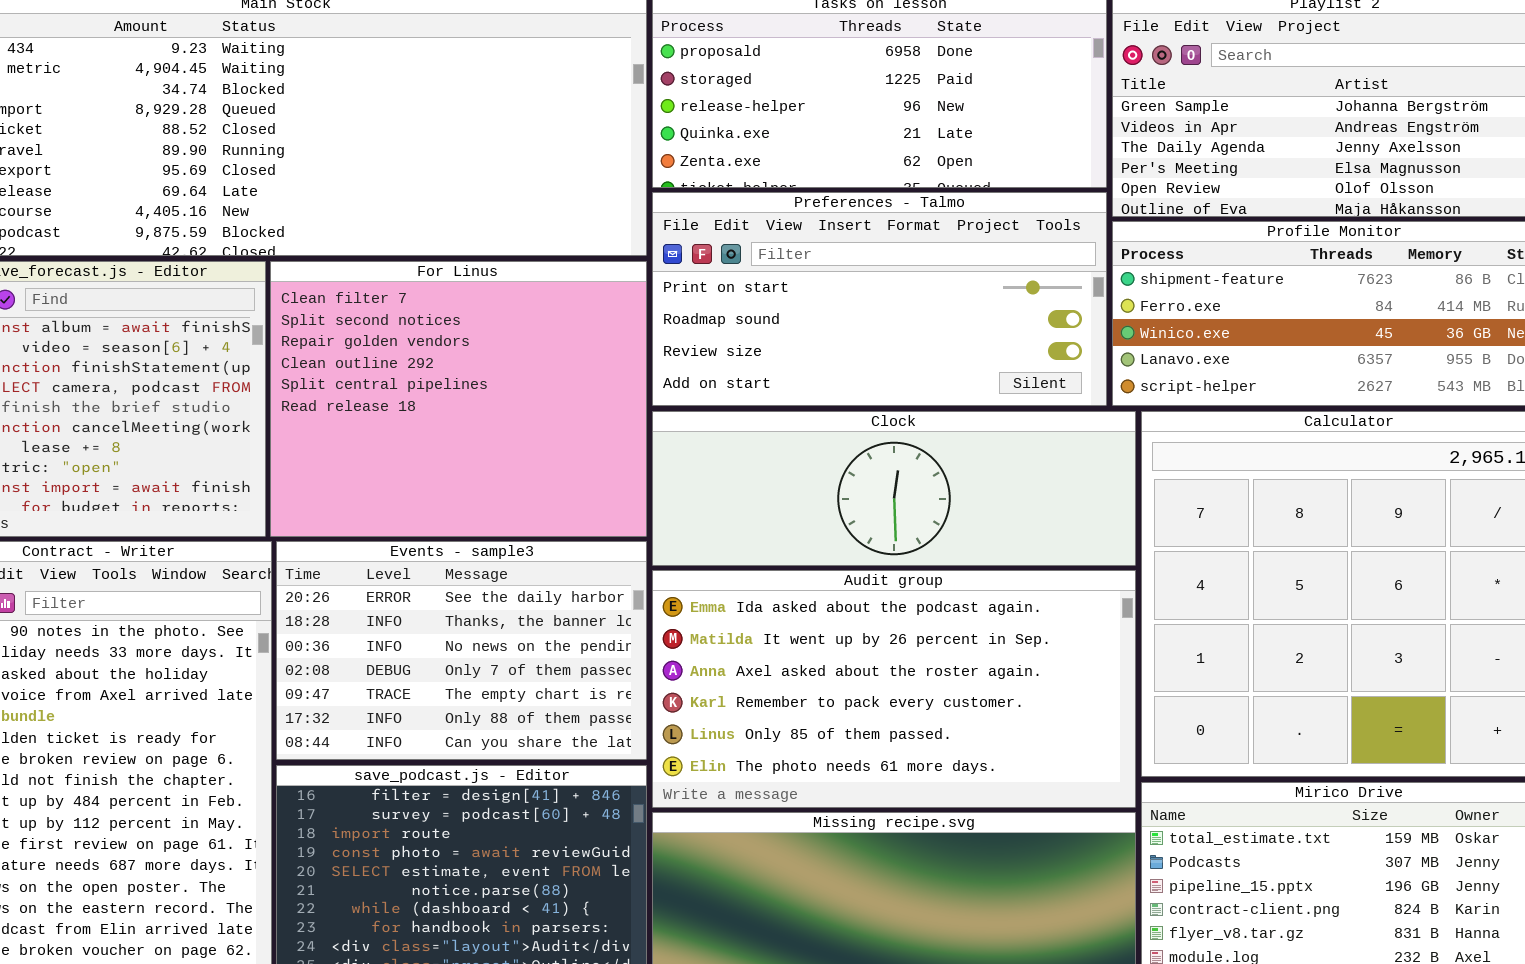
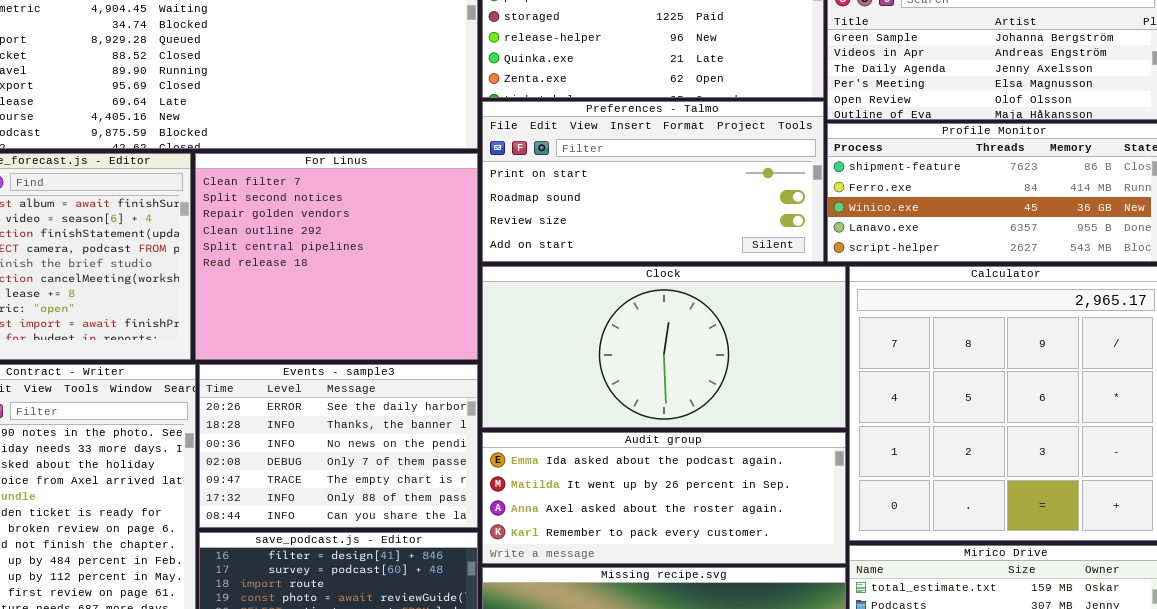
Clock: [652,411,1136,566] -> [482,266,846,428], resized
Audit group: [652,570,1136,808] -> [482,432,846,564], resized

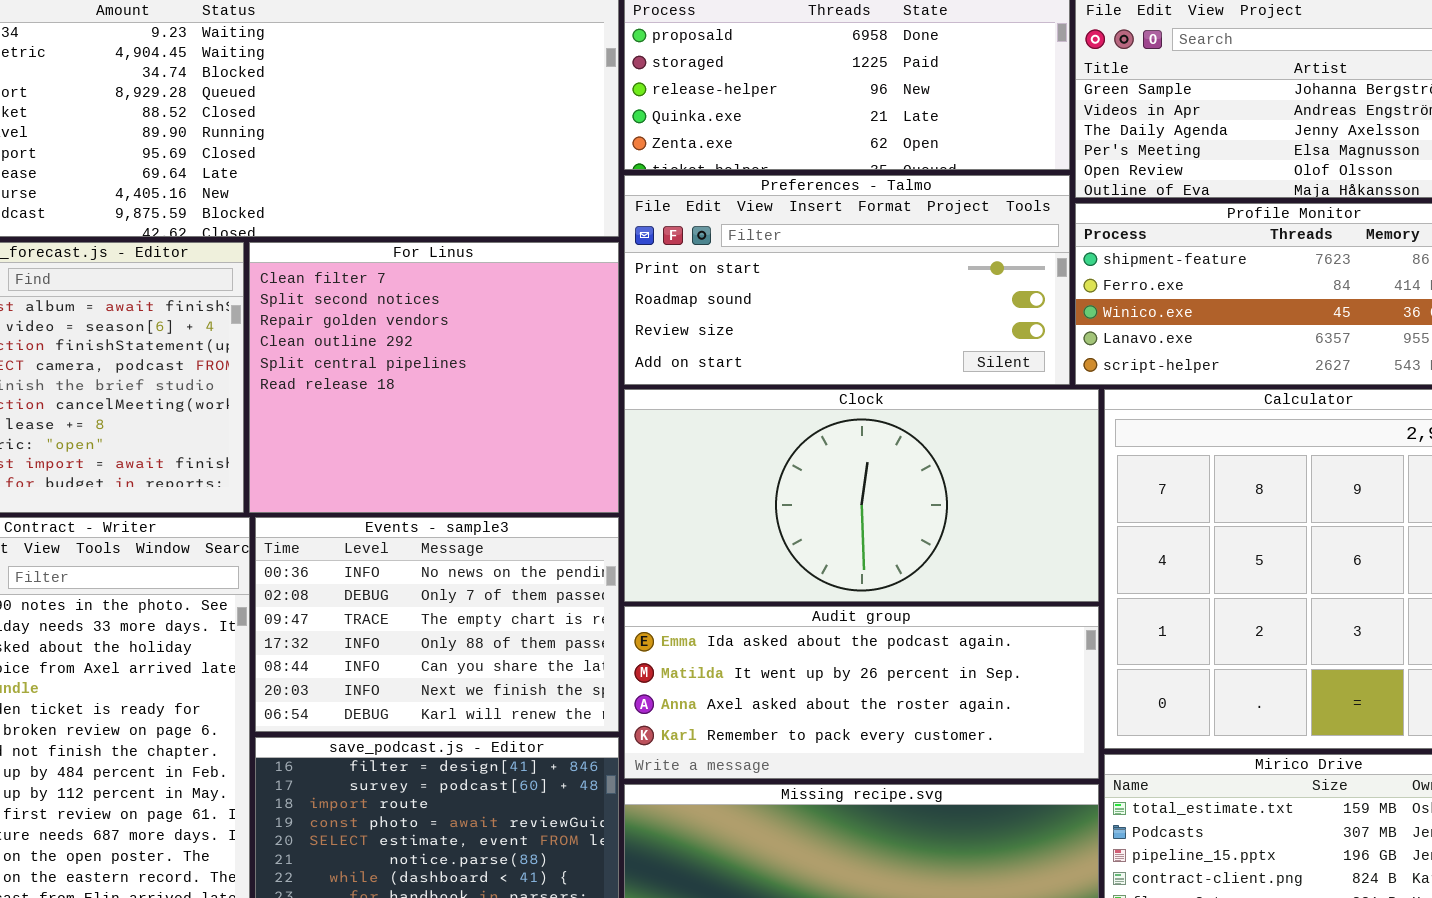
Events - sample3: [199,364,478,528] -> [255,517,619,732], scrolled down 2 rows

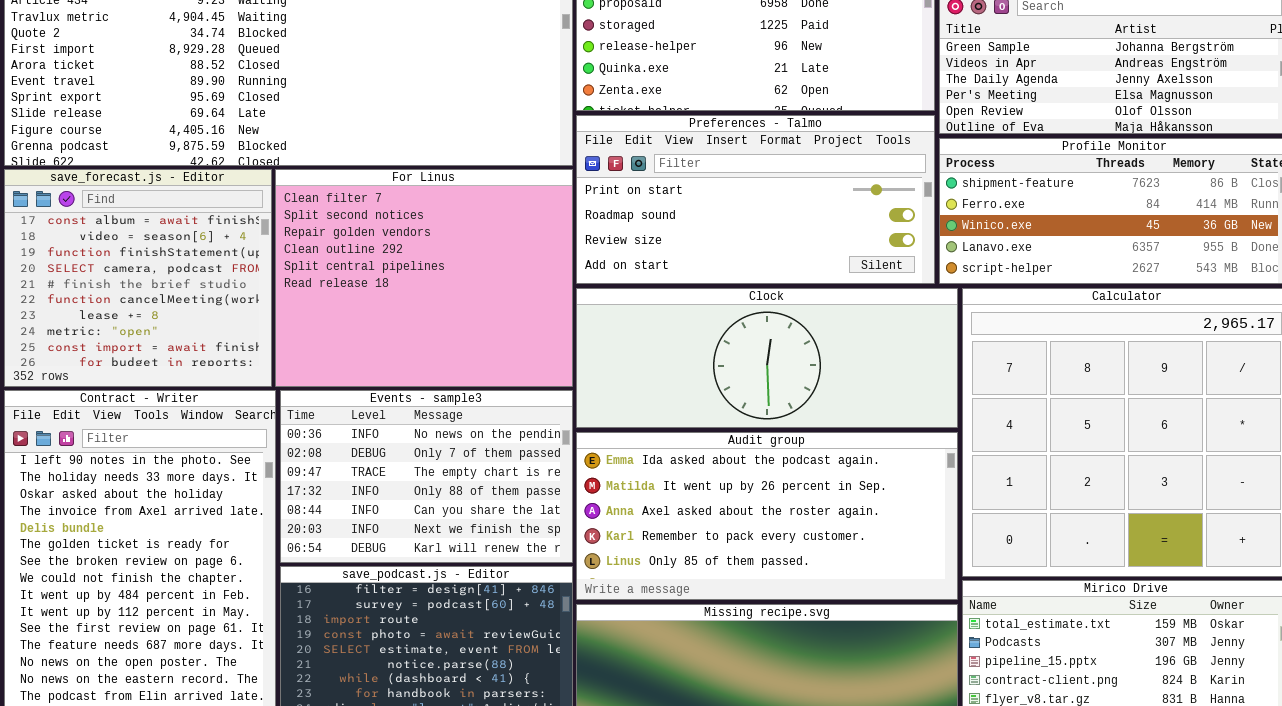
Clock: [624,389,1099,602] -> [576,288,958,428], resized
Audit group: [624,606,1099,779] -> [576,432,958,600], resized

